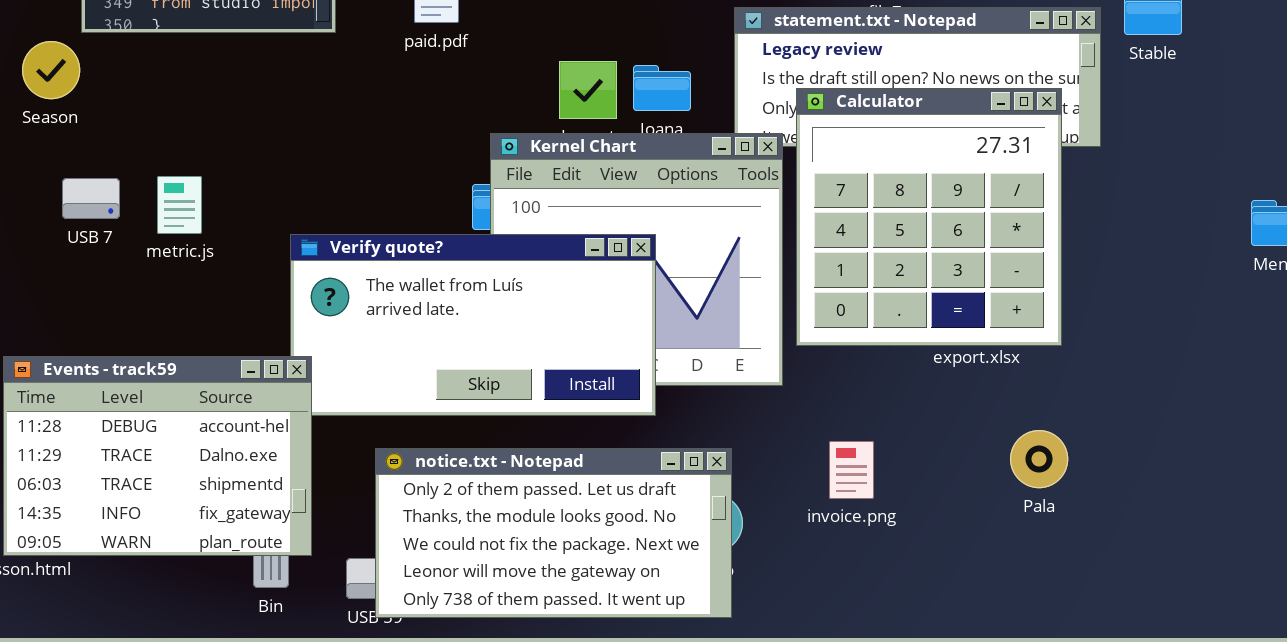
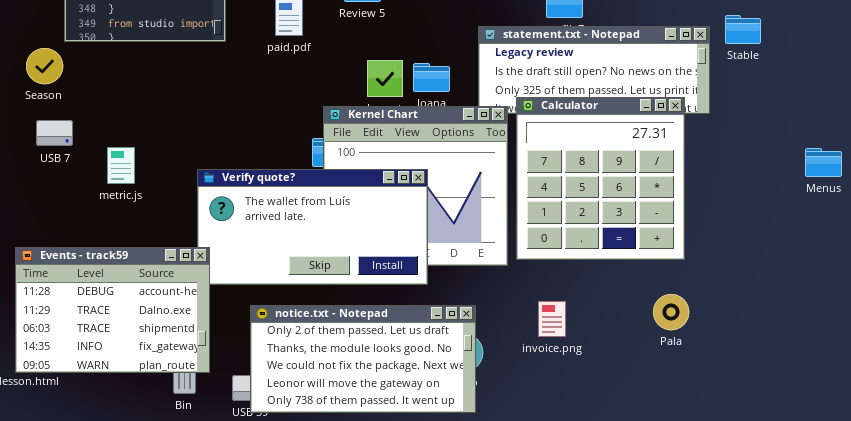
Calculator: [796,88,1062,346] -> [516,97,685,260], moved
metric.js: [157,176,202,234] -> [107,147,135,184], moved
USB 7: [62,178,120,219] -> [36,120,73,146], moved

